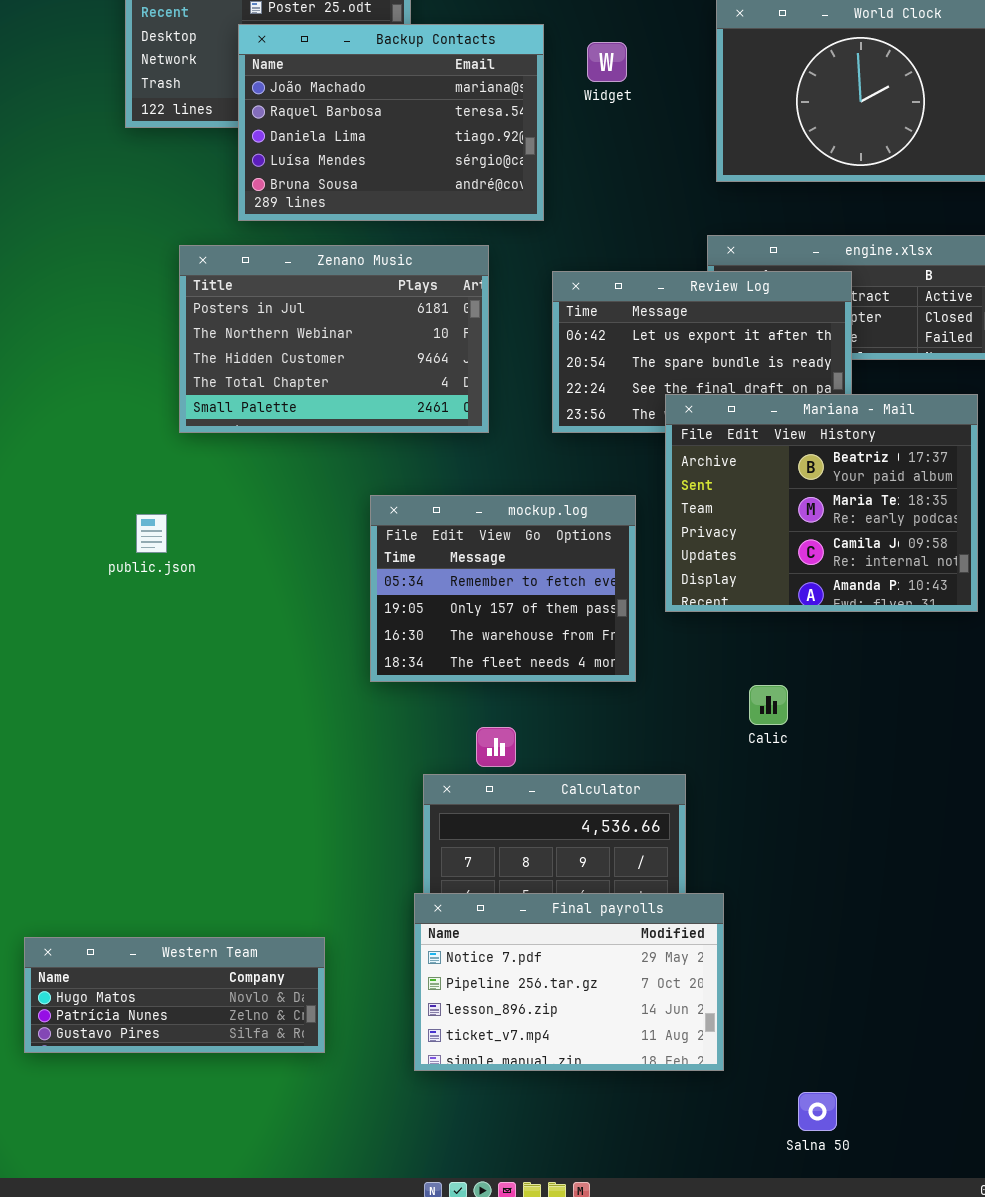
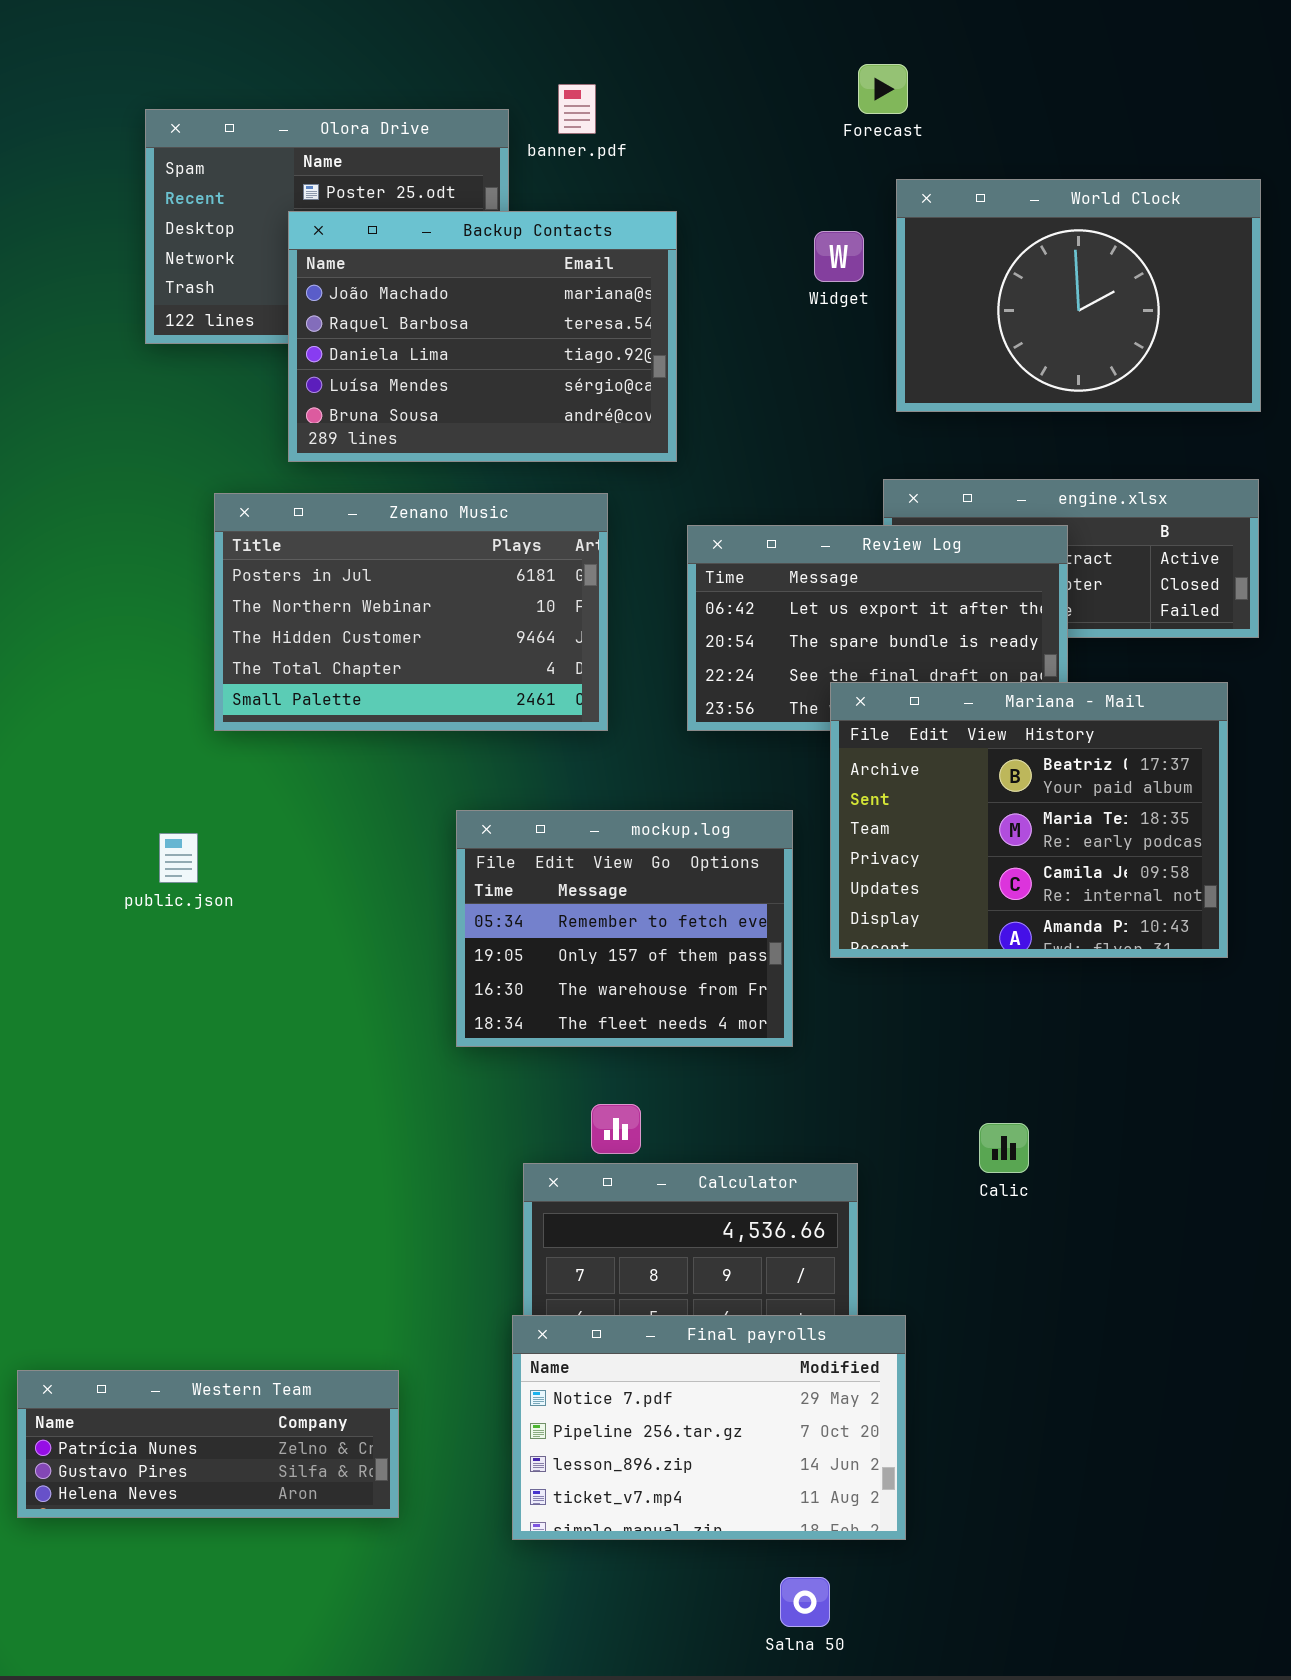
Widget: [587,42,627,82] -> [814,231,864,282], moved
Calic: [749,685,788,725] -> [979,1123,1029,1173], moved
Western Team: [24,937,325,1053] -> [17,1370,399,1518], scrolled down 1 row
Salna 50: [798,1092,837,1131] -> [780,1577,830,1627], moved

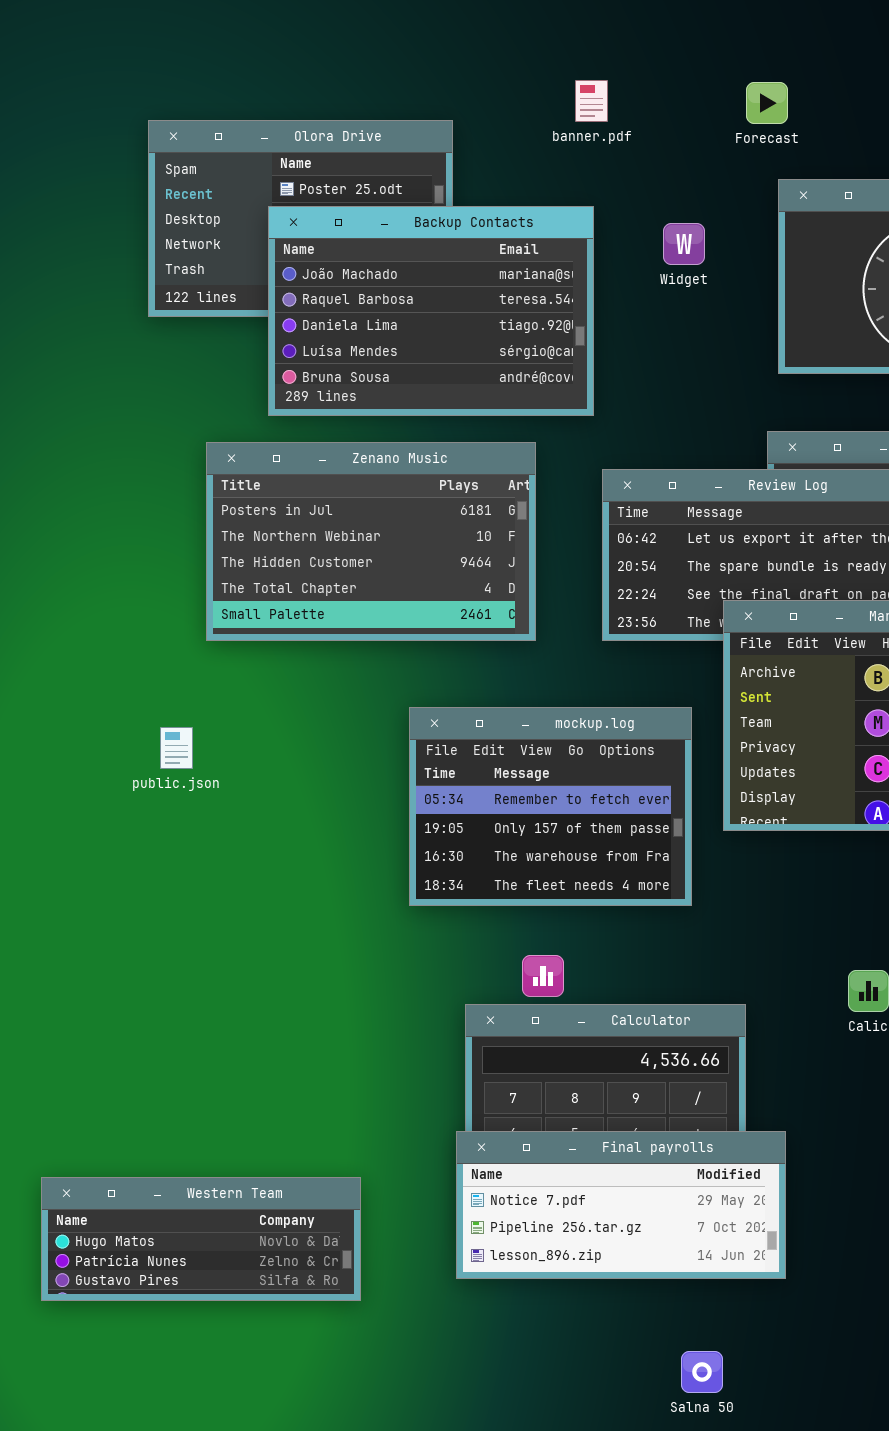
banner.pdf: [558,84,596,134] -> [575,80,608,122], moved
Widget: [814,231,864,282] -> [663,223,705,265], moved
Final payrolls: [512,1315,906,1540] -> [456,1131,786,1279], resized
Western Team: [17,1370,399,1518] -> [41,1177,361,1301], scrolled up 1 row

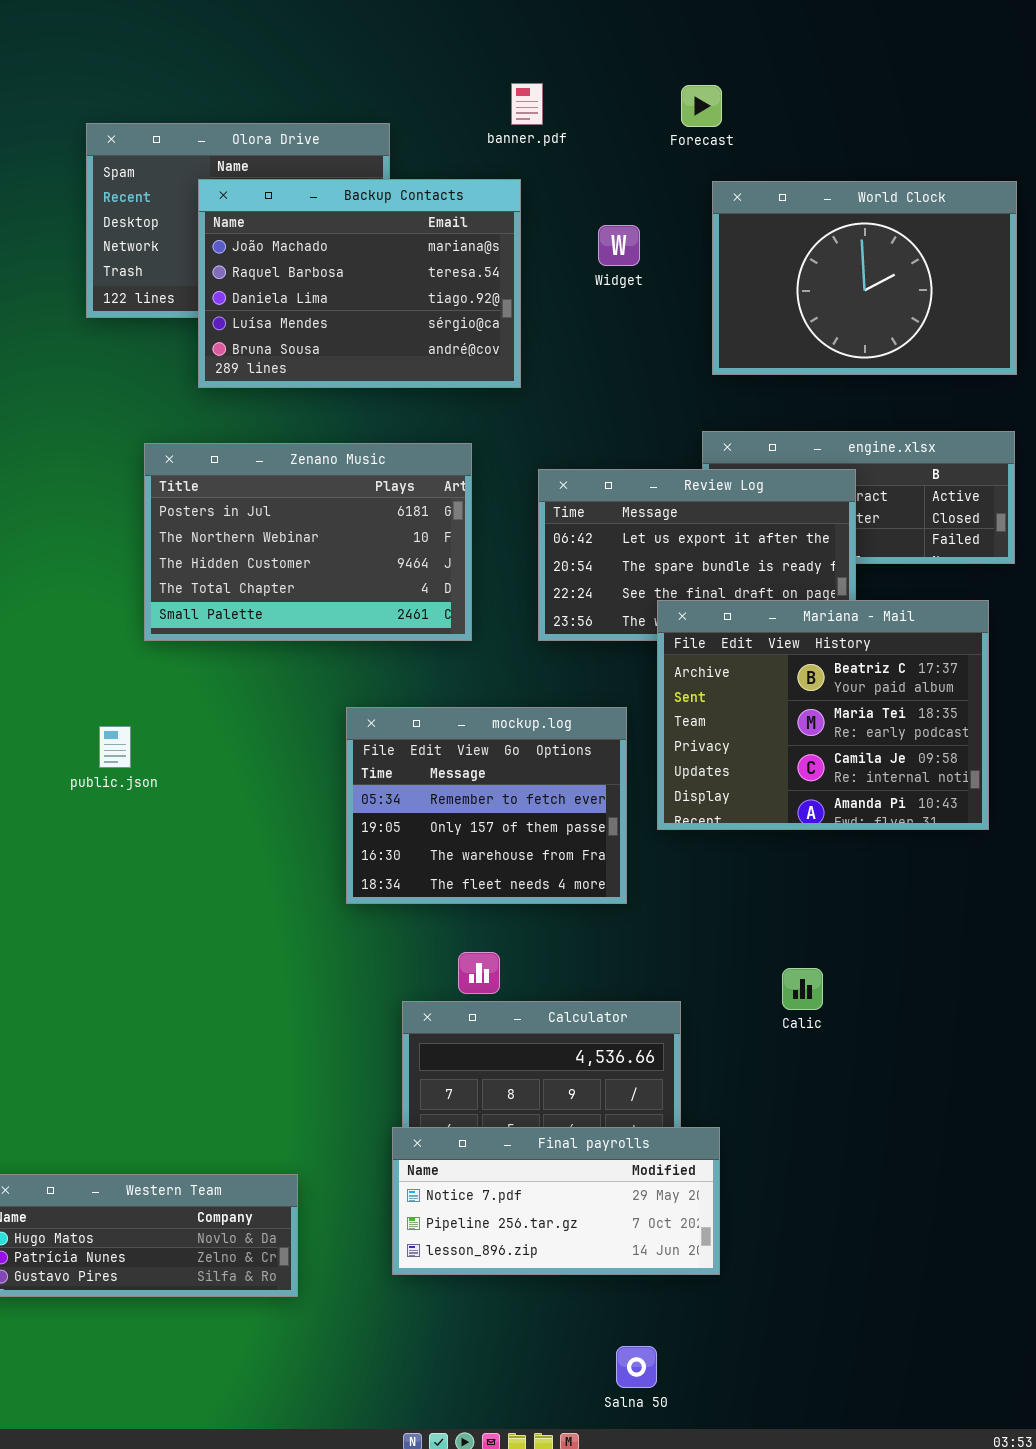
Backup Contacts: [268,206,594,416] -> [198,179,521,388], moved

